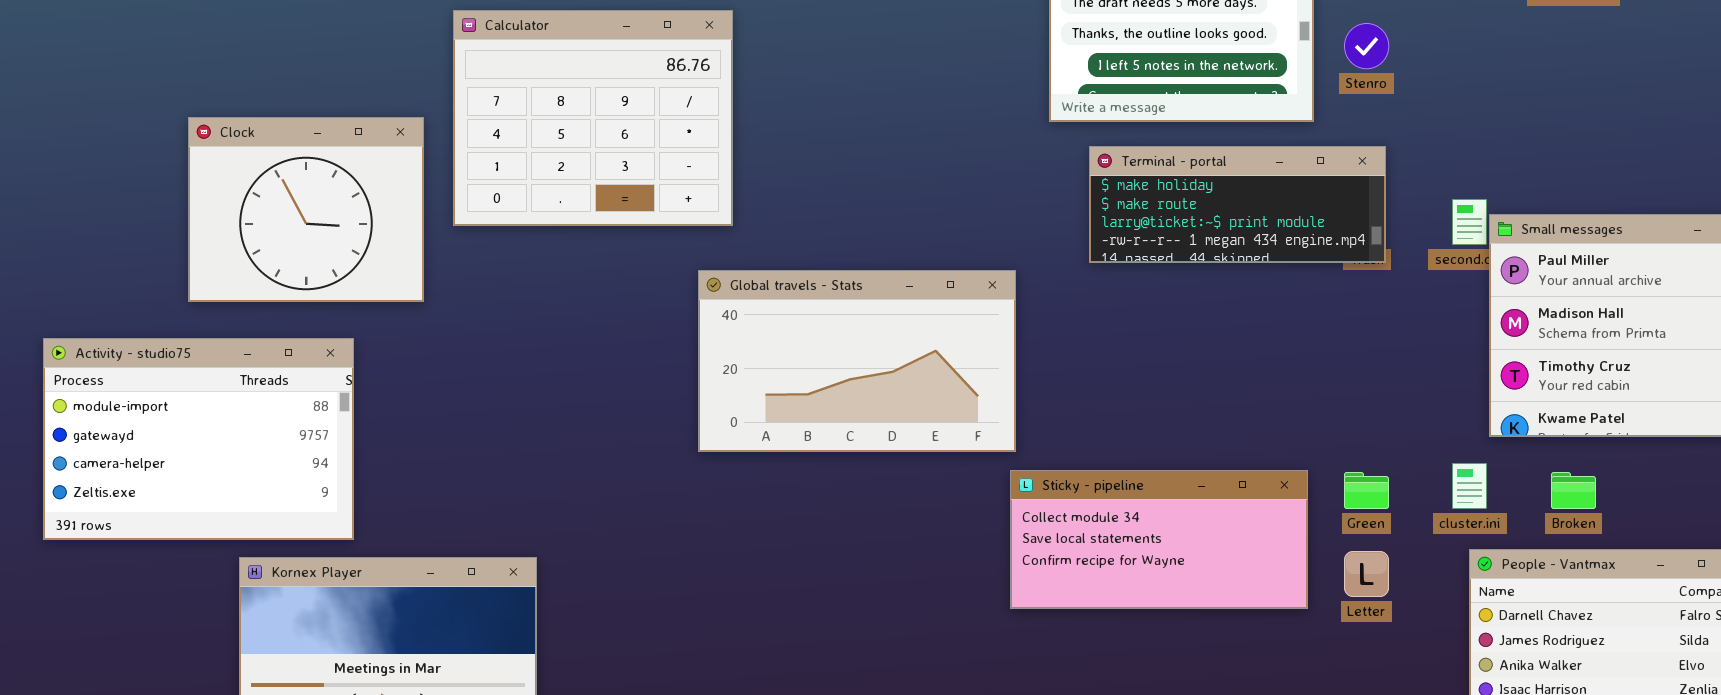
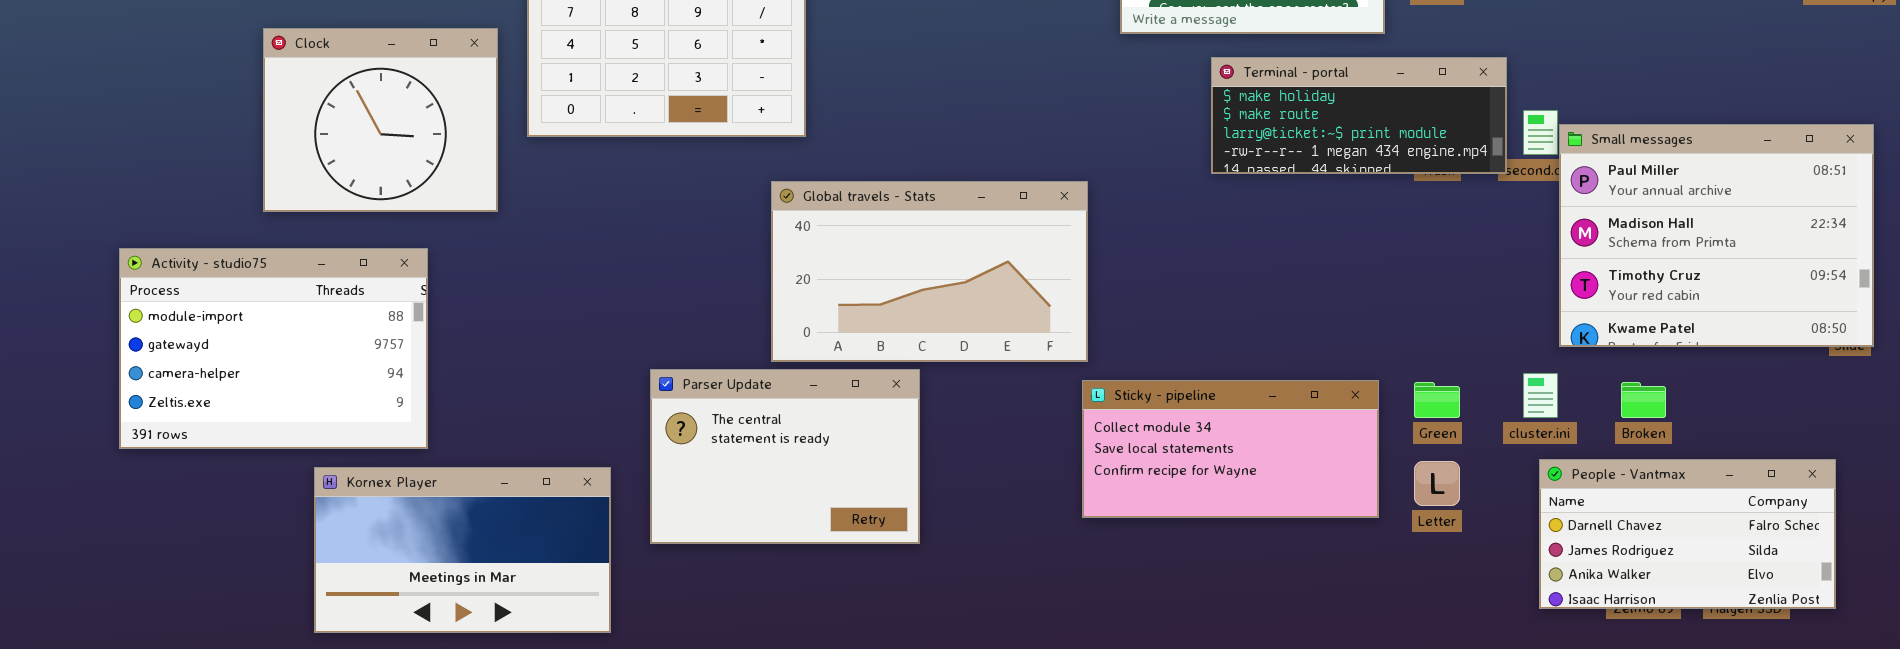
Terminal - portal: [1089,146,1386,263] -> [1211,57,1507,174], moved
Parser Update: none -> [650,369,920,544], opened

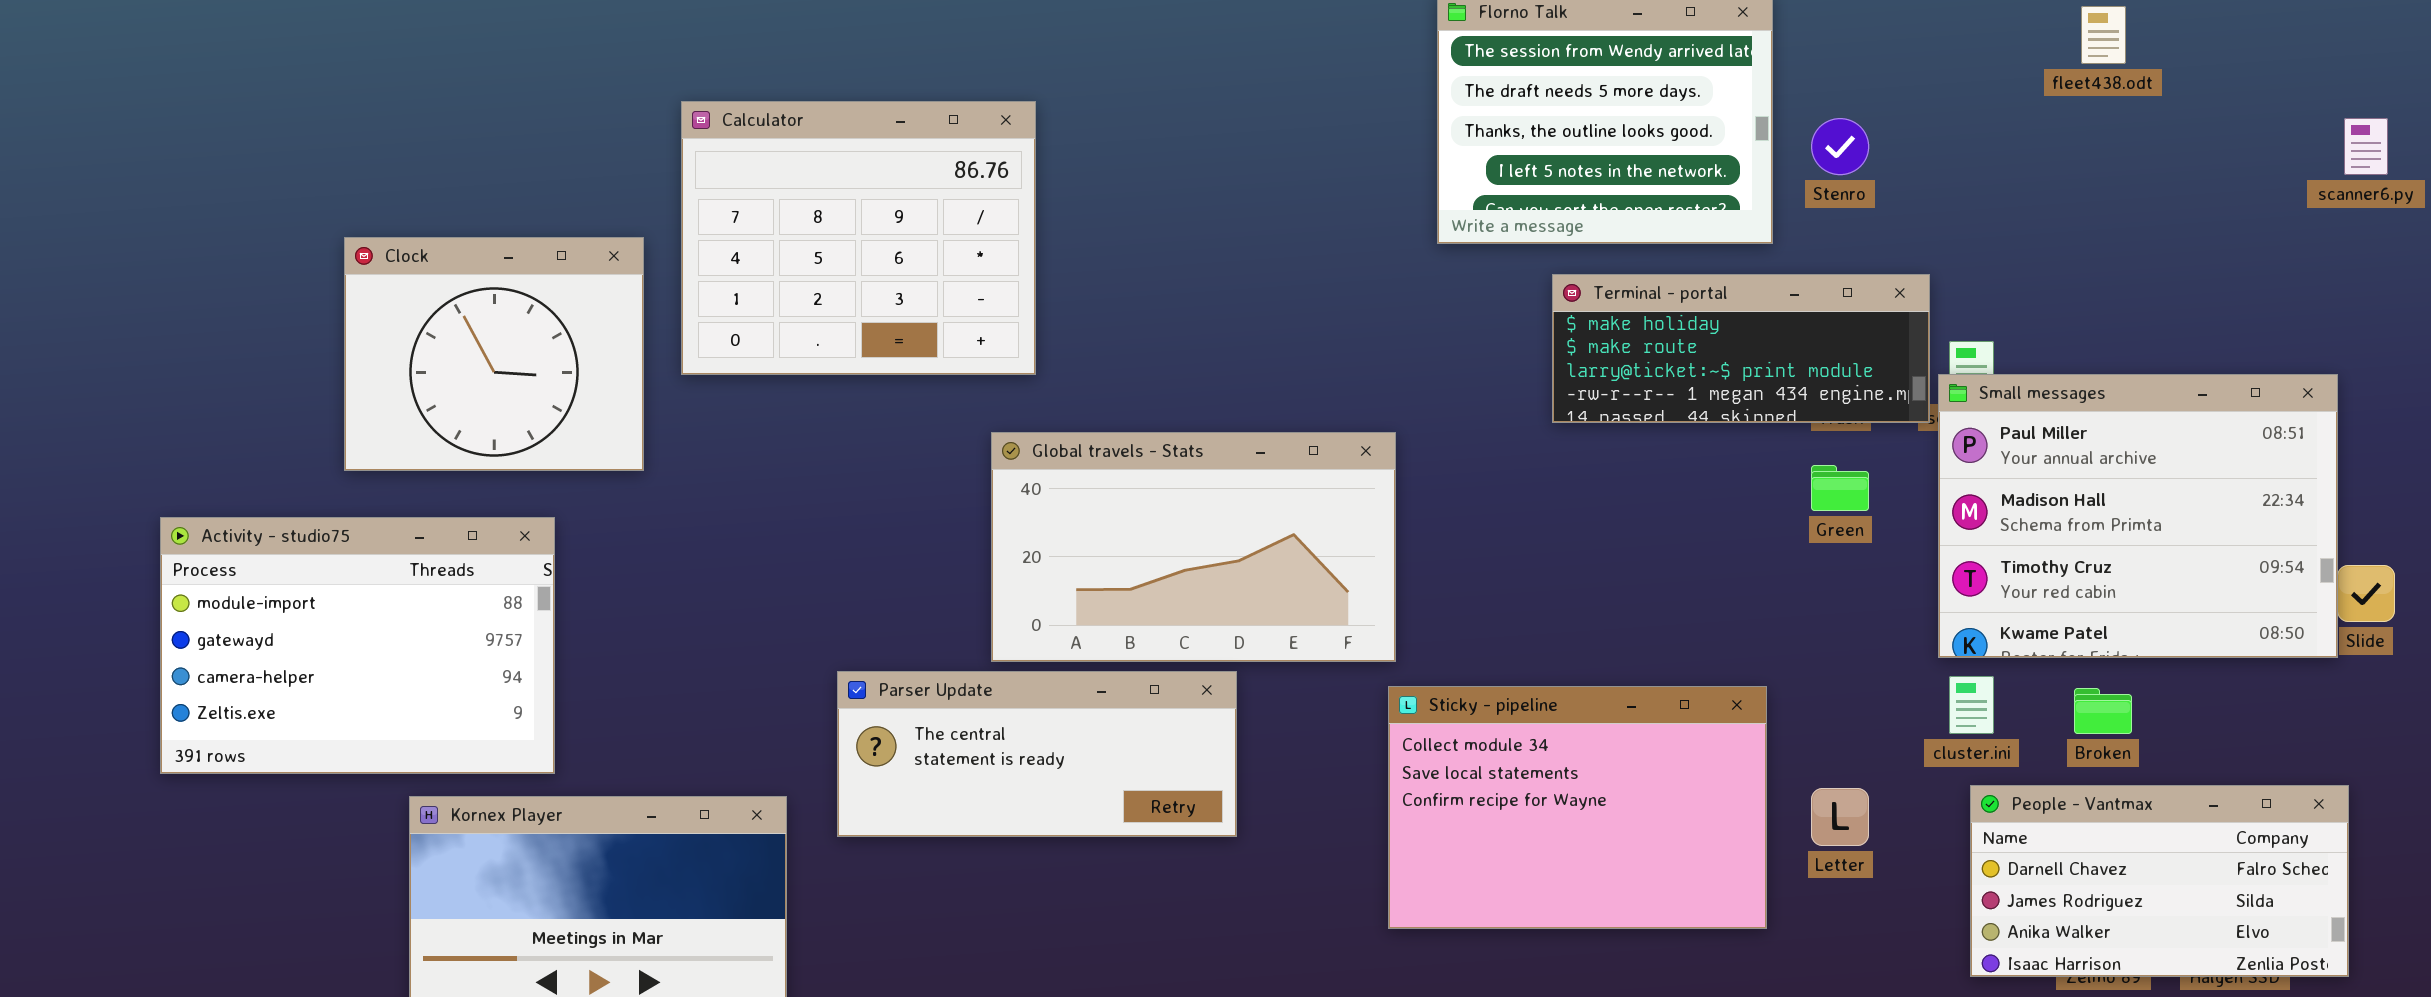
Small messages: [1559,124,1874,347] -> [1938,374,2338,658], moved
Parser Update: [650,369,920,544] -> [837,671,1237,837], resized
Sticky - pipeline: [1082,380,1379,518] -> [1388,686,1767,929], resized
Green: [1414,382,1460,418] -> [1811,465,1869,511], moved

